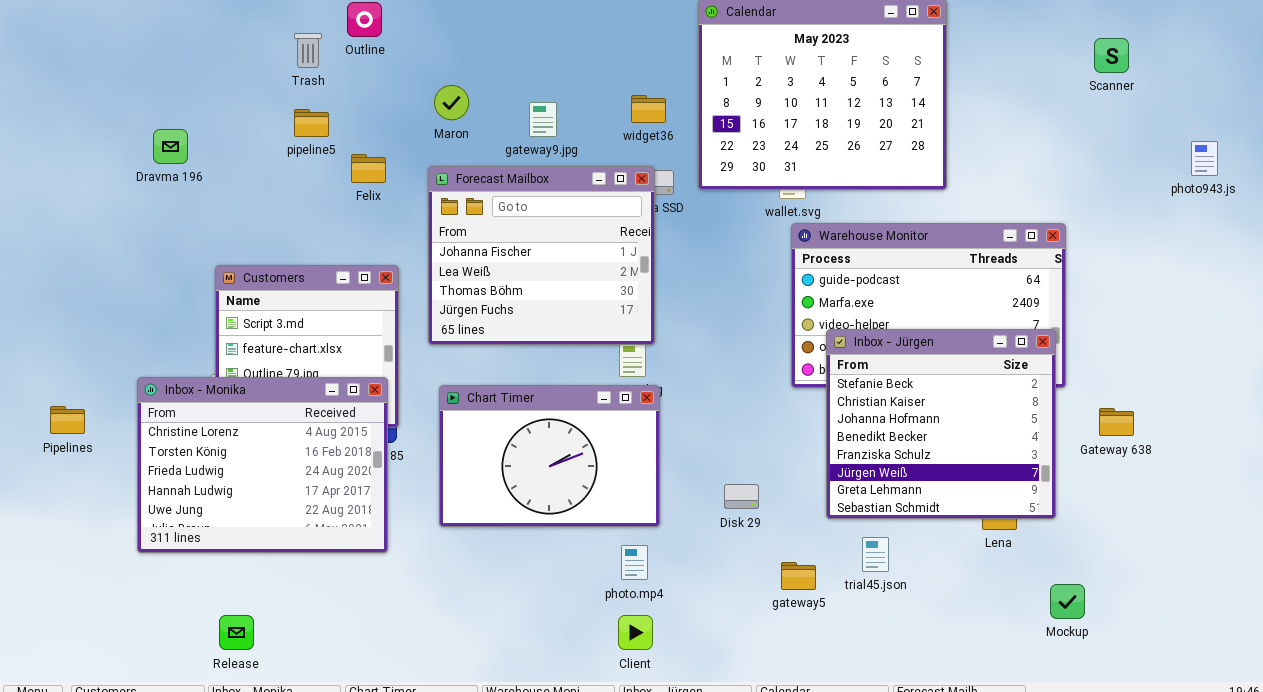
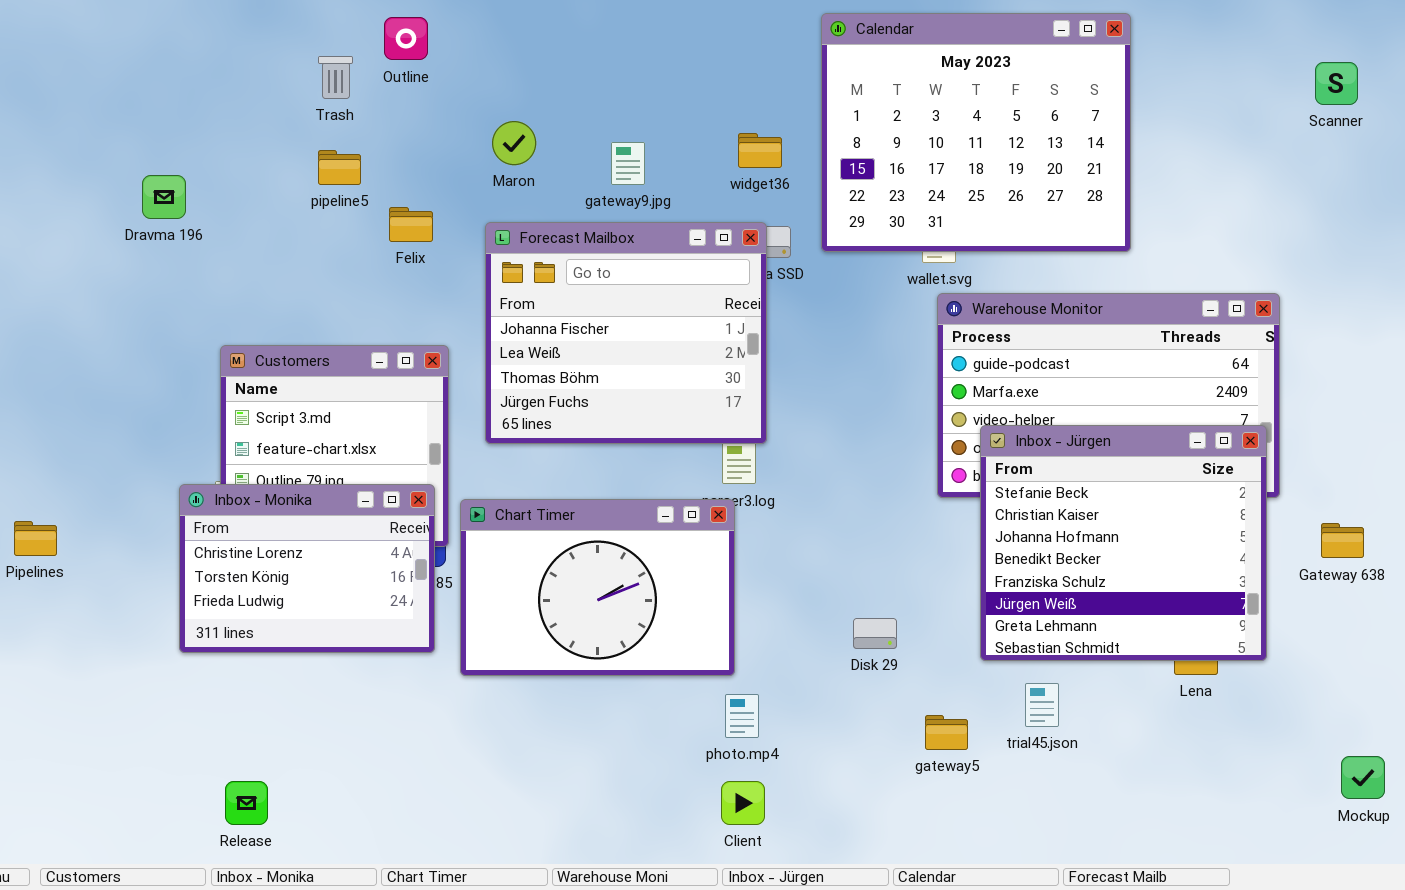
Inbox - Monika: [137,377,388,553] -> [179,484,435,653], resized
Chart Timer: [439,385,660,527] -> [460,499,735,676], moved
Mockup: [1050,584,1085,619] -> [1341,756,1385,799], moved

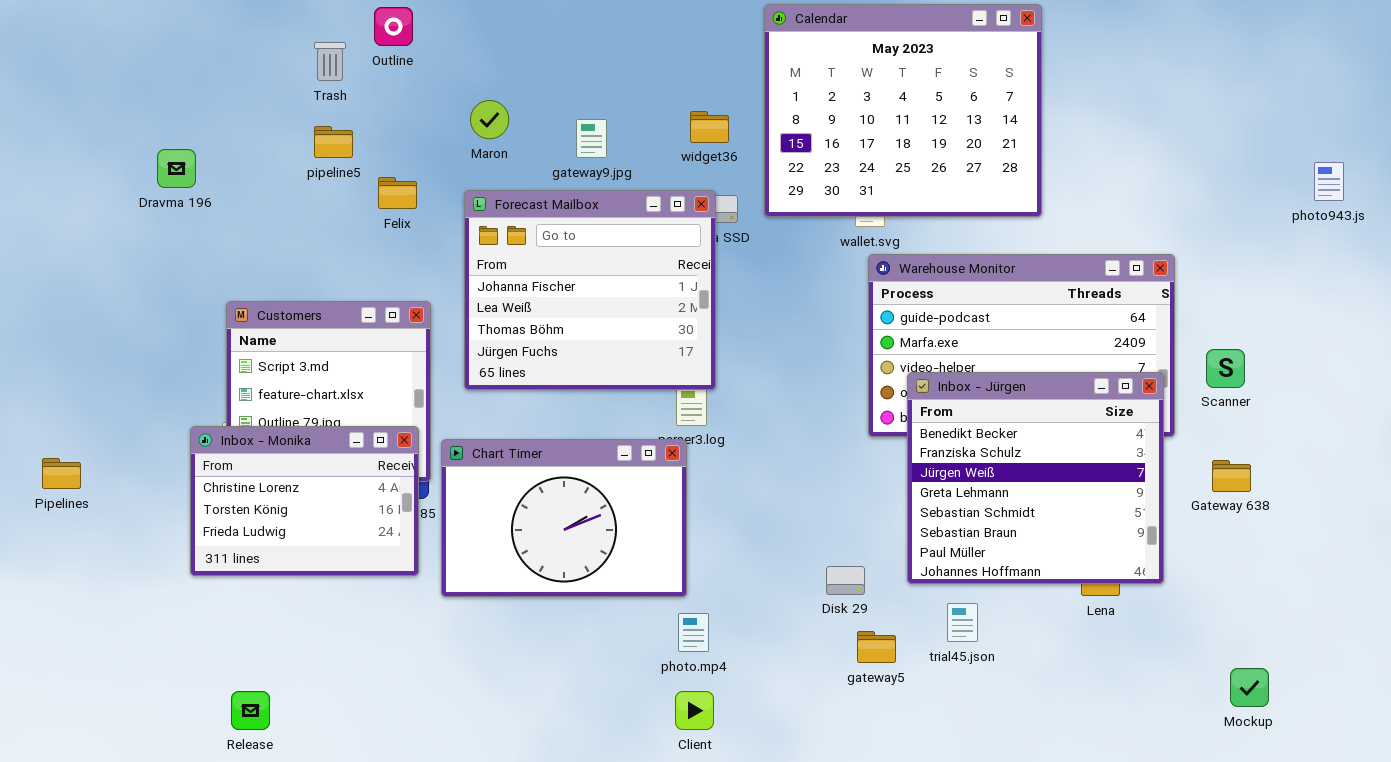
Scanner: [1315,62,1358,105] -> [1206,349,1245,388], moved
Inbox - Jürgen: [980,425,1267,661] -> [907,372,1164,584], scrolled down 3 rows
Disk 29: [853,618,897,649] -> [826,566,865,595], moved

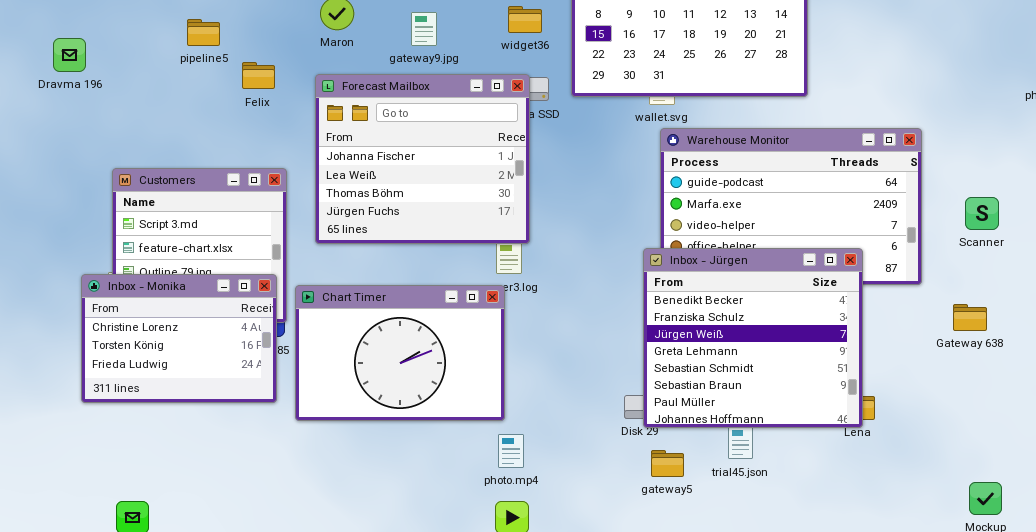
Scanner: [1206,349,1245,388] -> [965,197,999,230], moved
Inbox - Jürgen: [907,372,1164,584] -> [643,248,863,428], moved

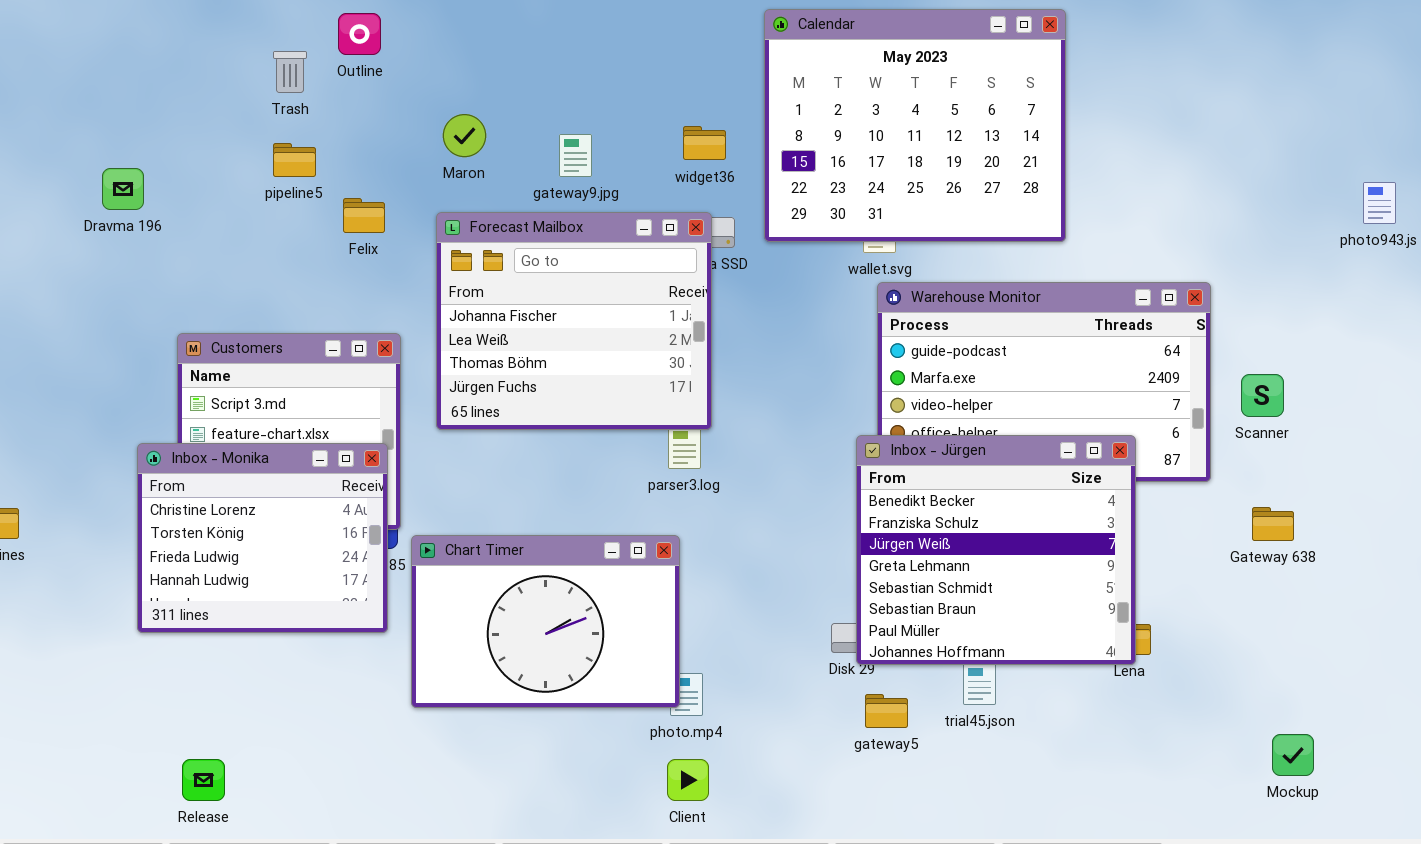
Scanner: [965,197,999,230] -> [1241,374,1284,417], moved
Inbox - Monika: [81,274,277,403] -> [137,443,388,633], resized
Chart Timer: [295,285,505,421] -> [411,535,680,708], moved

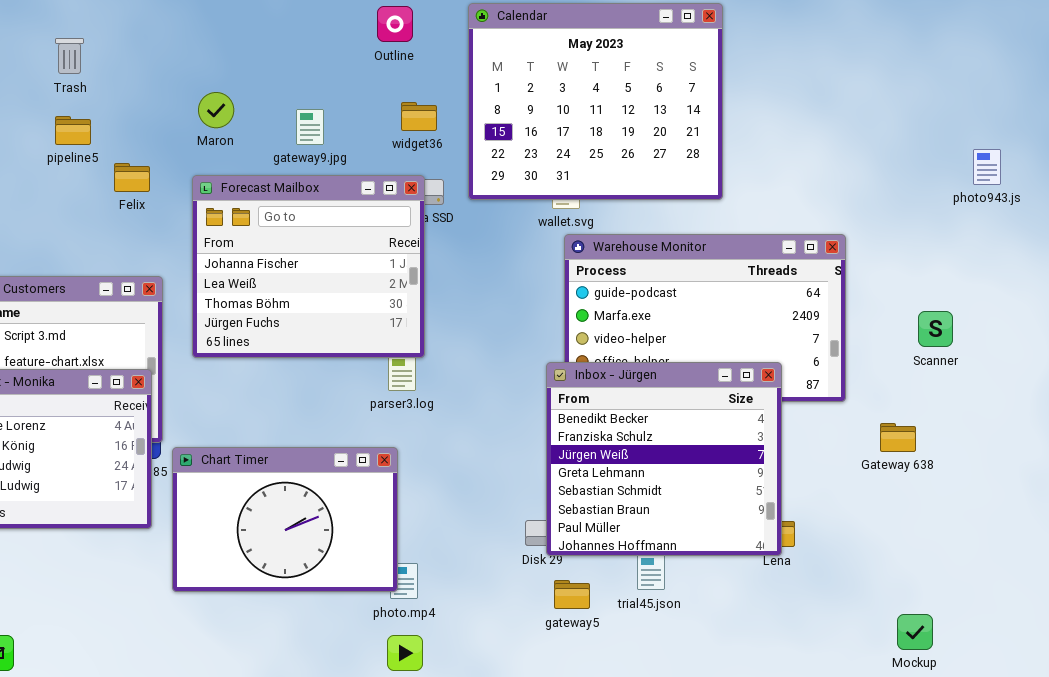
Outline: [338,13,381,55] -> [377,6,413,42], moved
Scanner: [1241,374,1284,417] -> [918,311,953,347], moved

